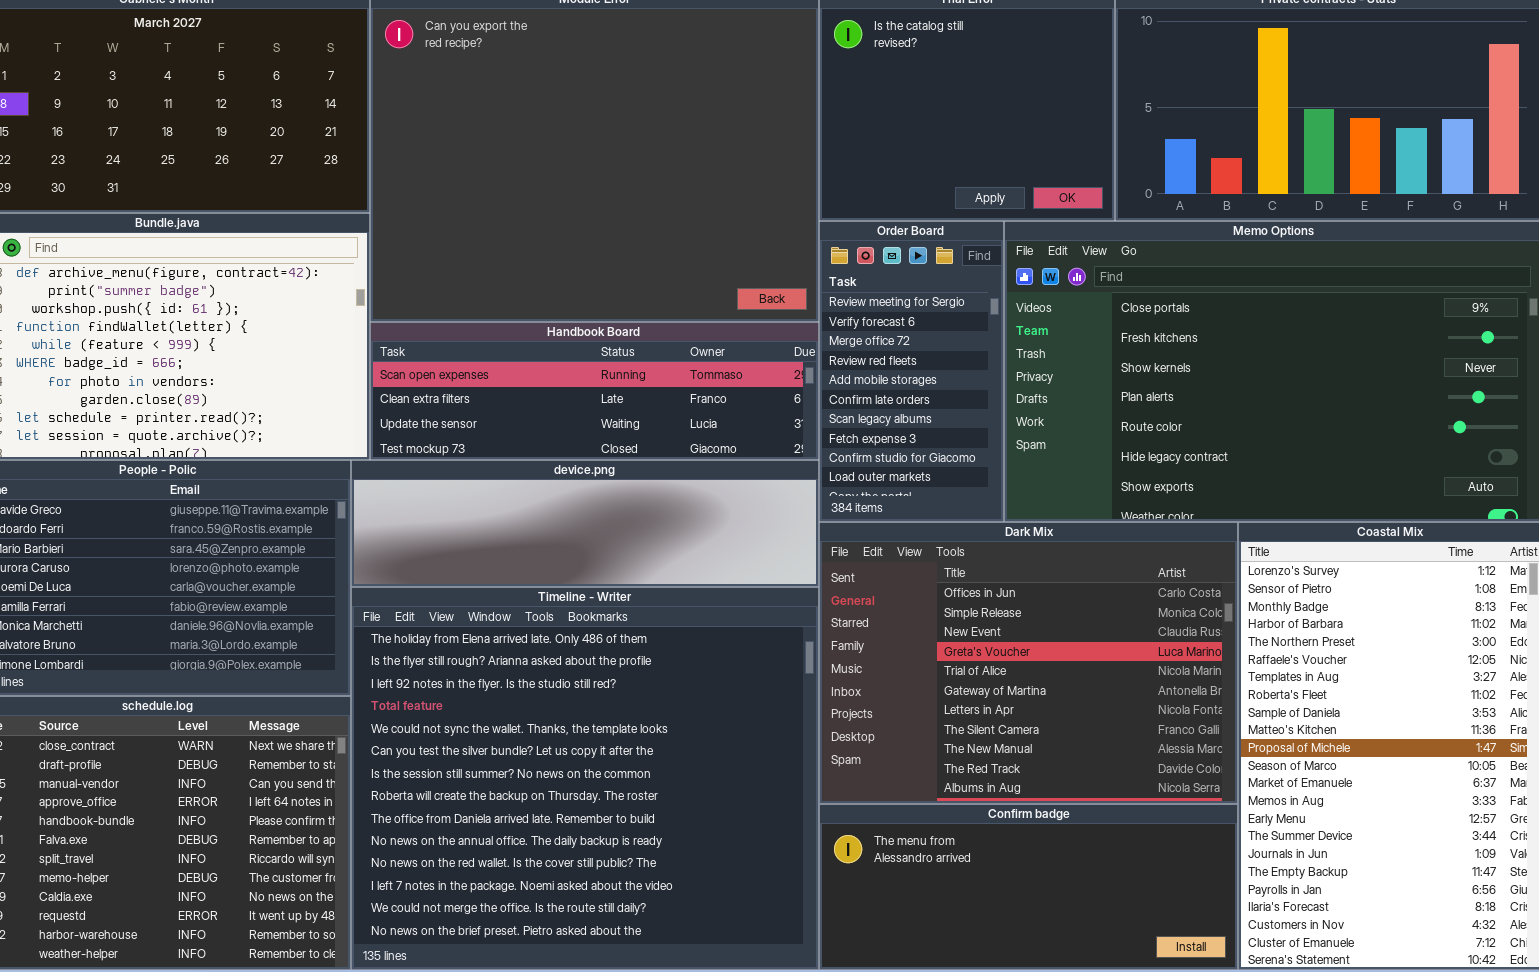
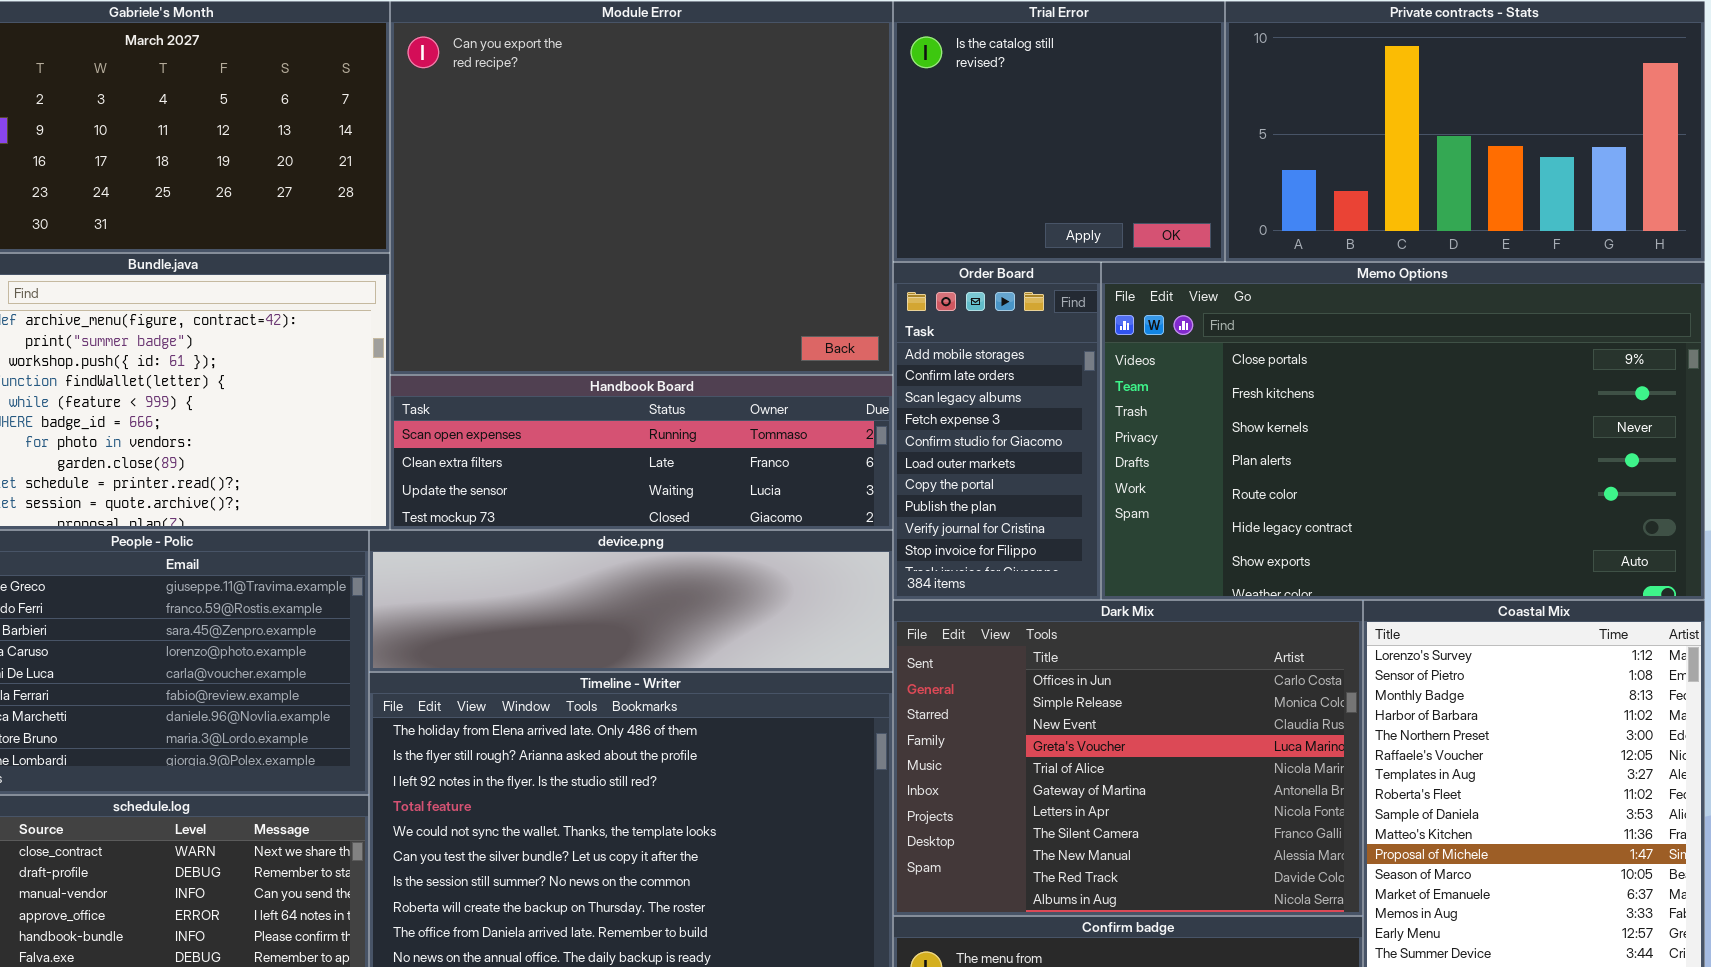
Order Board: [819,221,1004,522] -> [893,262,1101,600], scrolled down 4 rows

